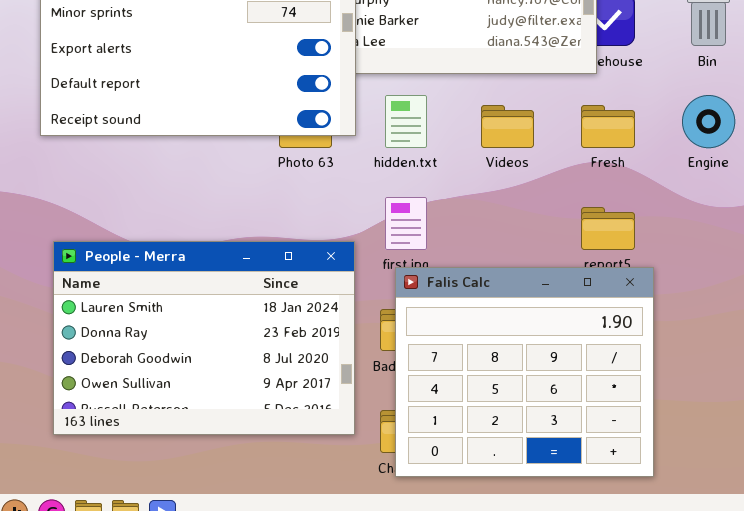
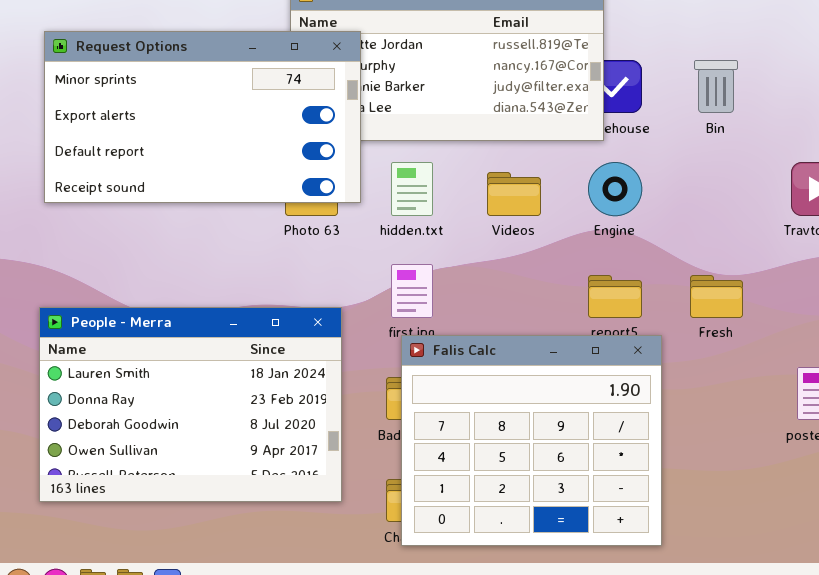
Engine: [682,95,735,148] -> [588,162,642,216], moved
Fresh: [581,105,635,148] -> [690,275,743,318], moved
People - Merra: [53,241,355,435] -> [39,307,342,502], moved

